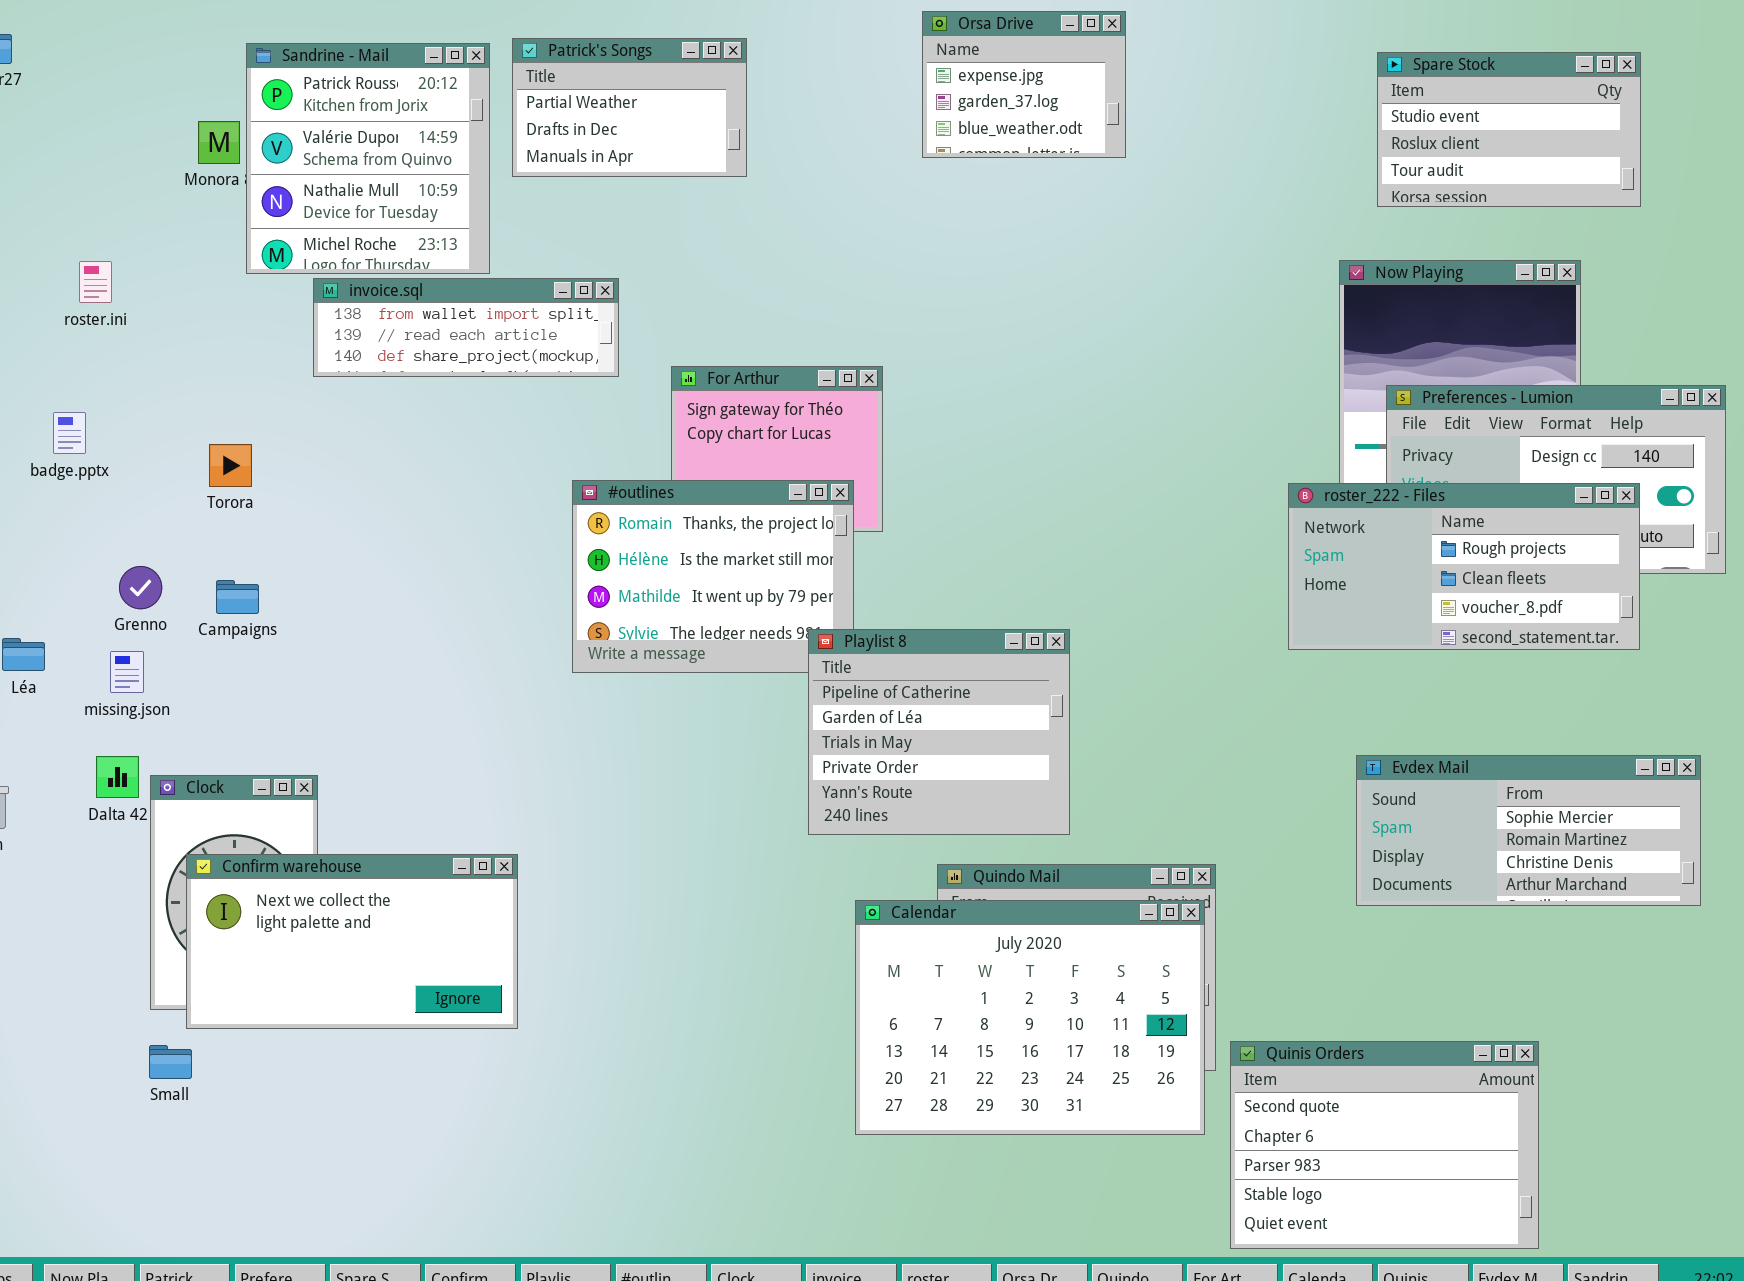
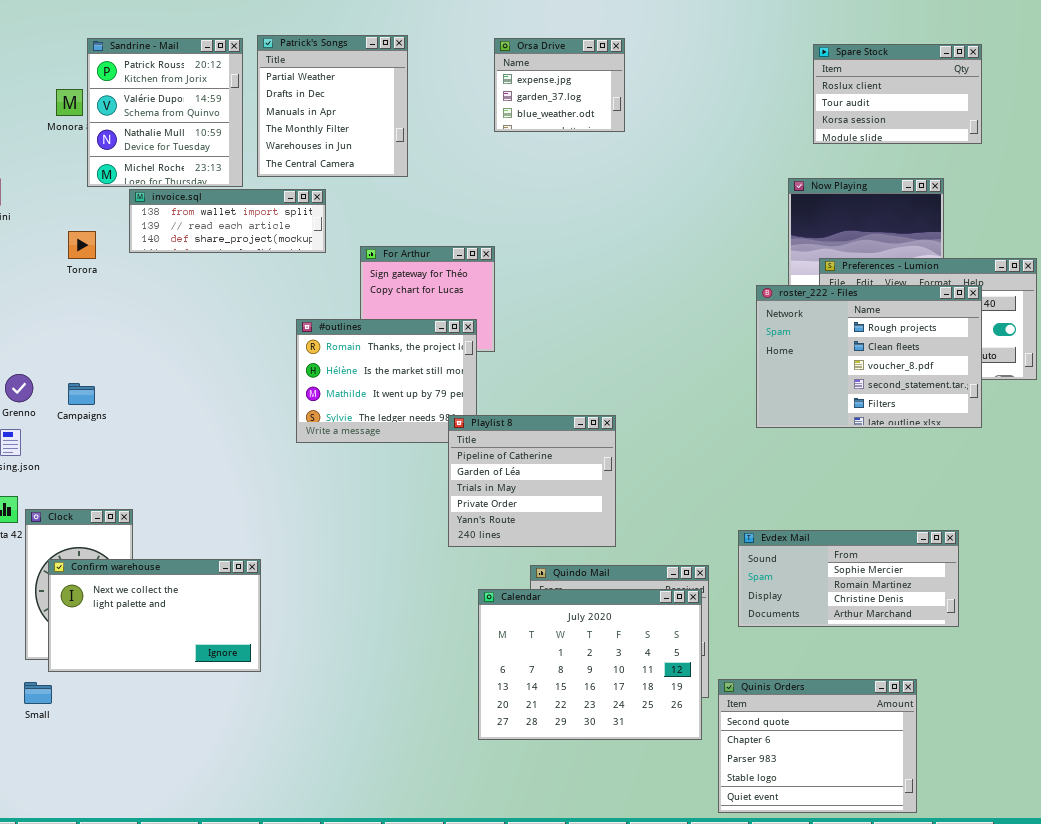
Orsa Drive: [922,11,1126,158] -> [494,38,625,132], moved
Patrick's Songs: [512,38,747,177] -> [257,35,408,177], resized
Spare Stock: [1377,52,1641,207] -> [813,44,982,144], scrolled down 1 row
Torora: [209,444,252,487] -> [68,231,96,259], moved
roster_222 - Files: [1288,483,1640,650] -> [756,285,982,428], resized
Evdex Mail: [1356,755,1701,906] -> [738,530,959,627], moved

